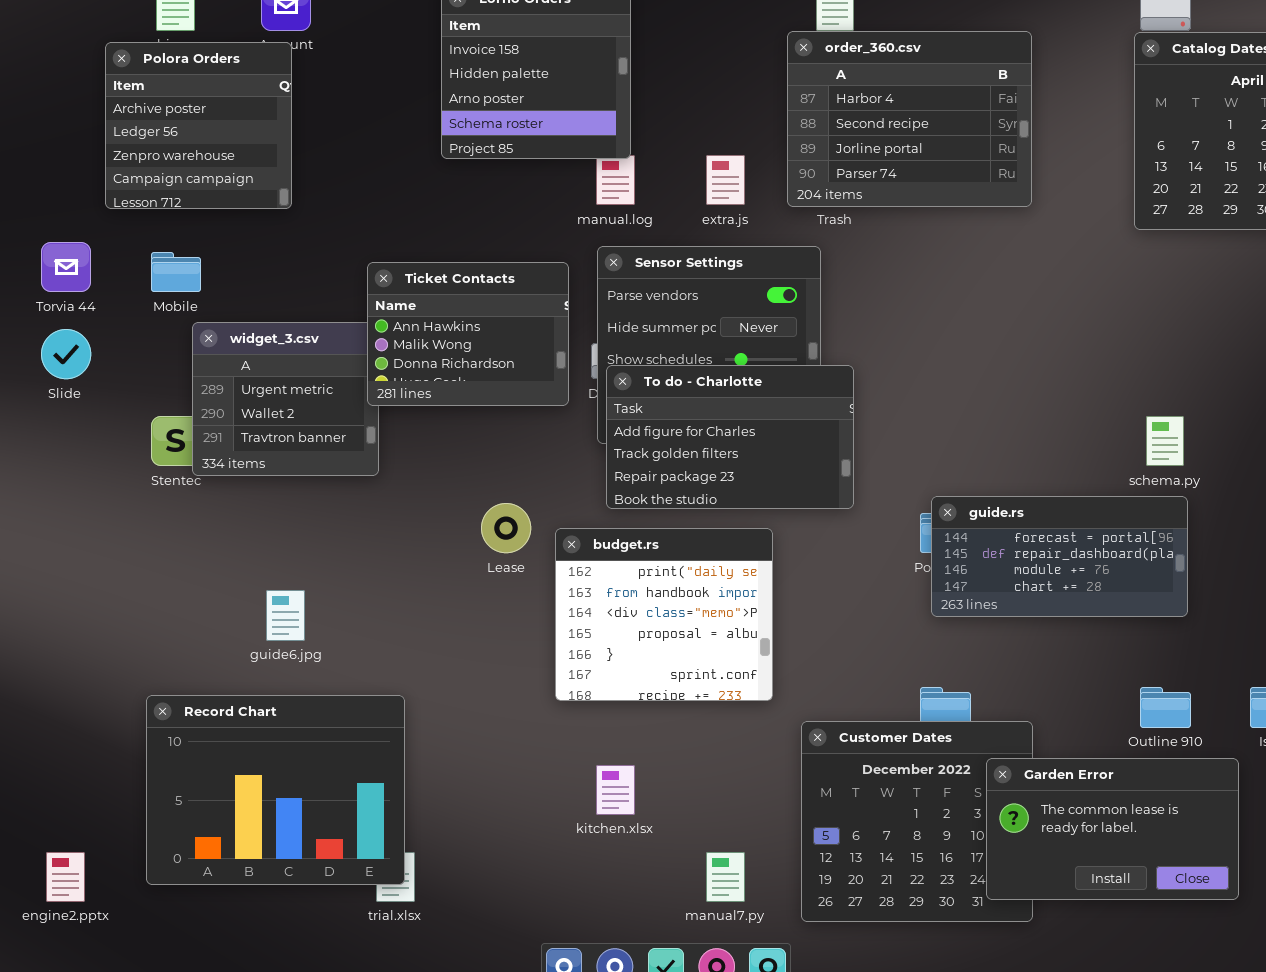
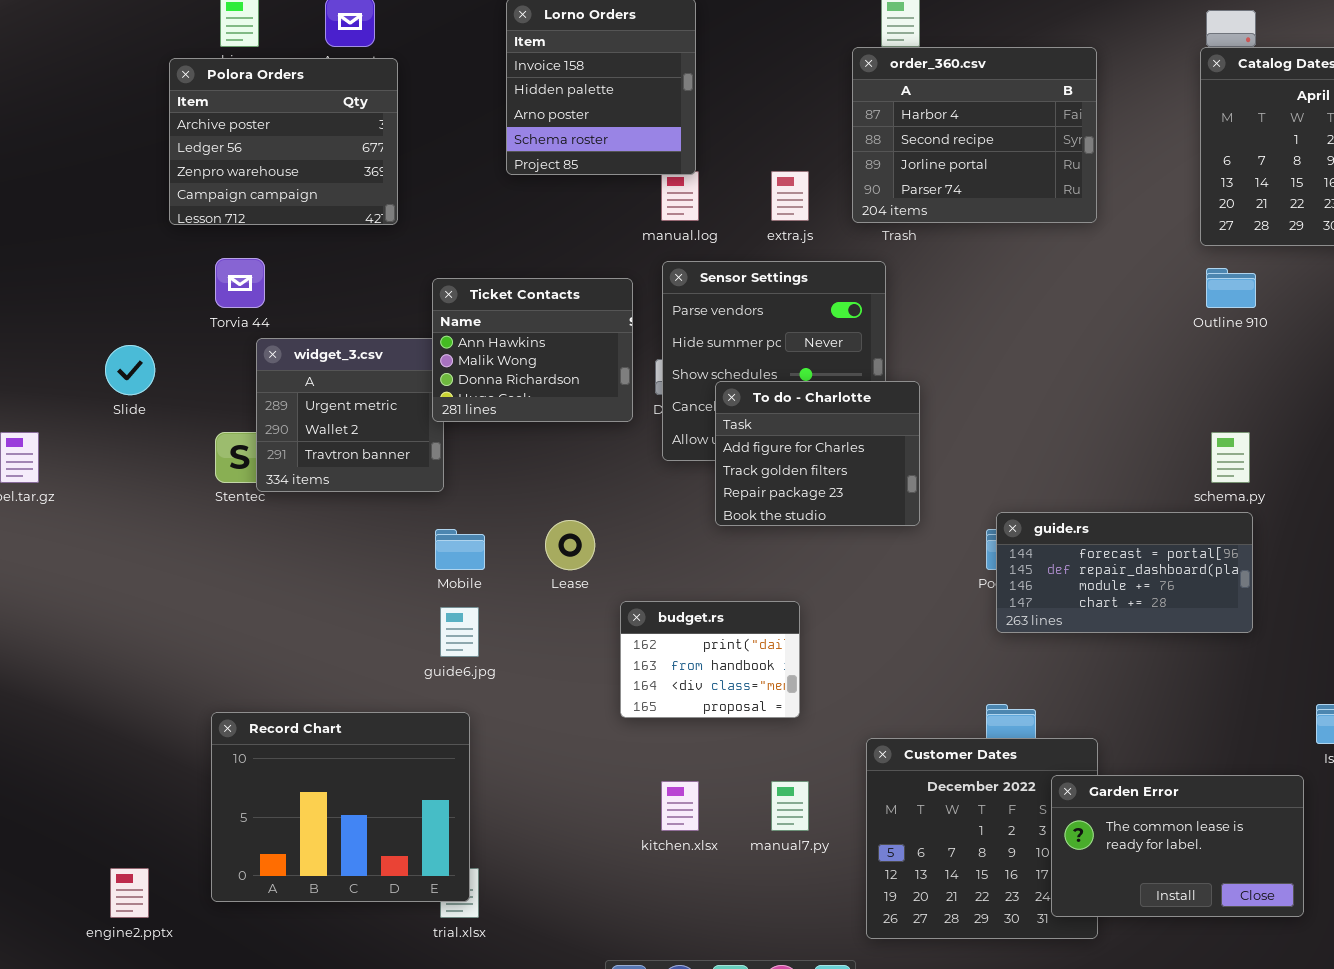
Polora Orders: [105,42,292,209] -> [169,58,398,225], resized
Torvia 44: [41,242,91,292] -> [215,258,265,308], moved
Mobile: [151,252,201,292] -> [435,529,485,570], moved
To do - Charlotte: [606,365,854,509] -> [715,381,920,526], resized
budget.rs: [555,528,773,701] -> [620,601,800,718], resized
guide6.jpg: [266,590,305,641] -> [440,607,479,657], moved
Outline 910: [1140,687,1191,728] -> [1206,268,1256,308], moved
manual7.py: [706,852,745,902] -> [771,781,809,831], moved

